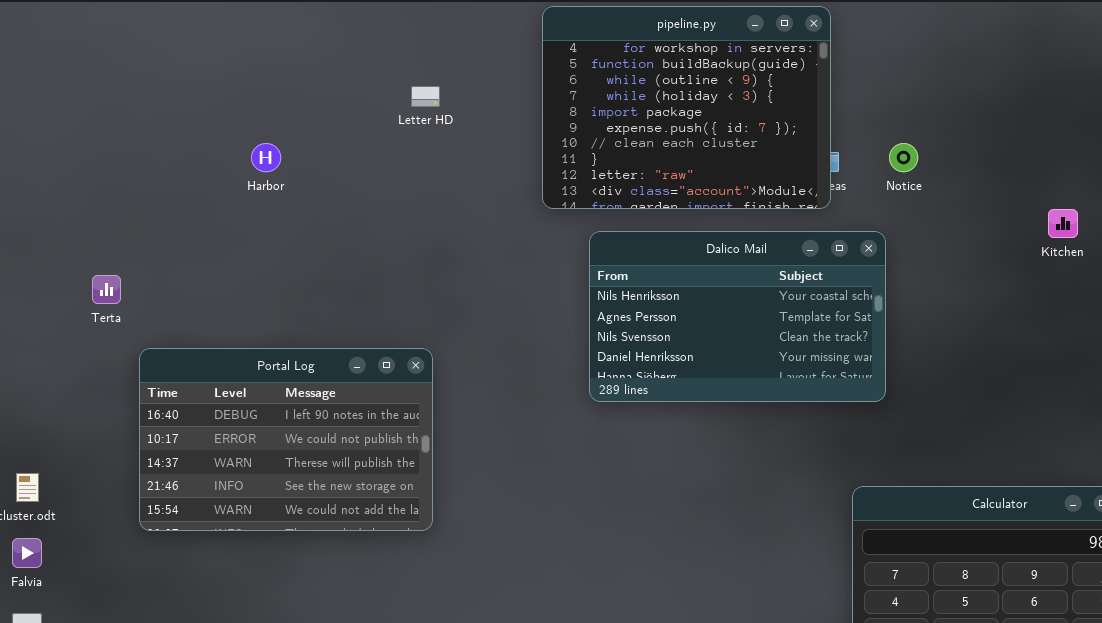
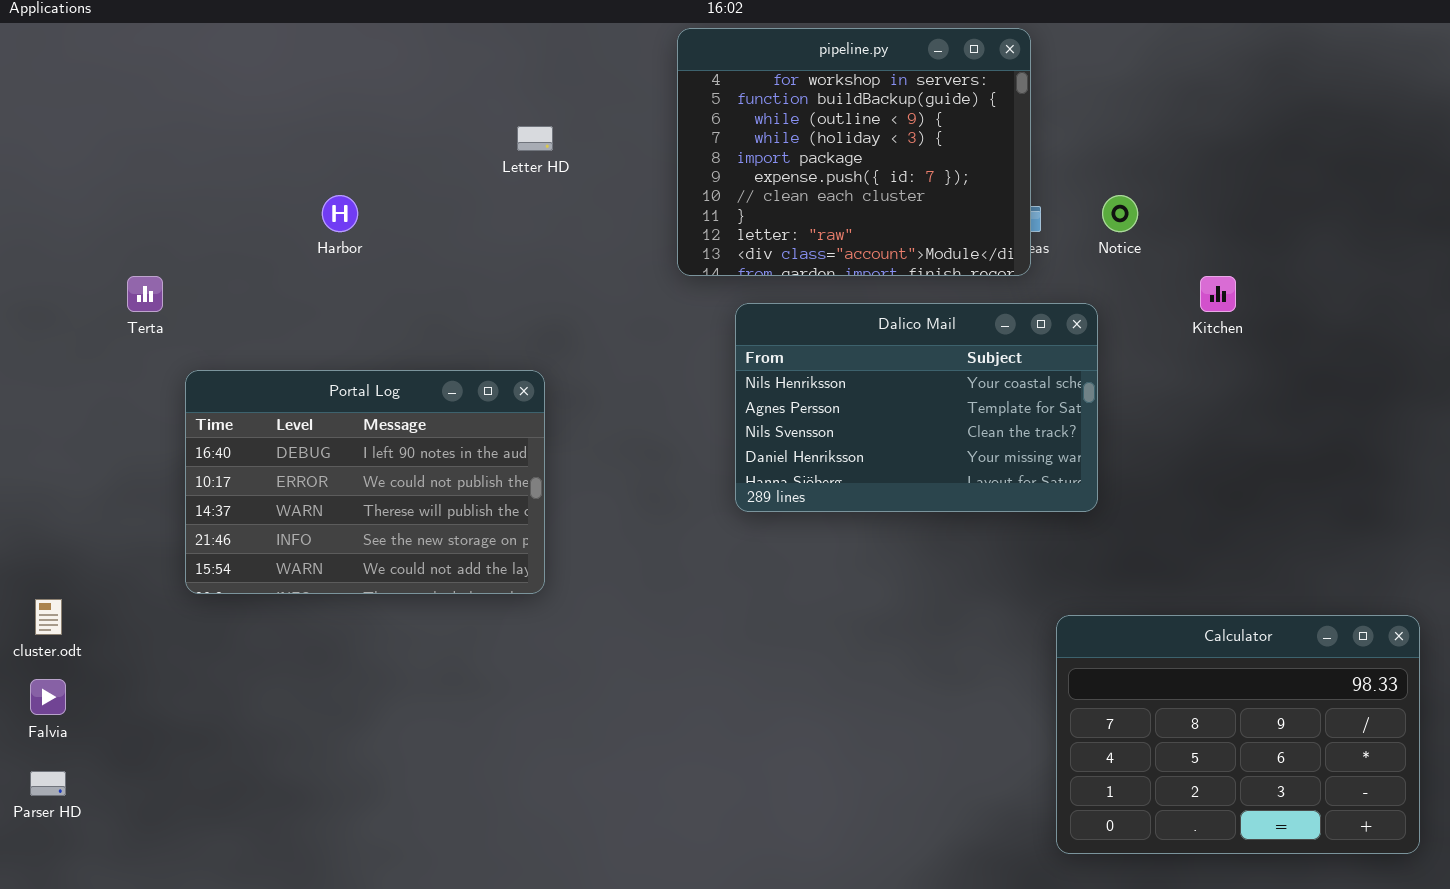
Kitchen: [1048,209,1078,238] -> [1200,276,1236,312], moved
Terta: [92,275,121,304] -> [127,276,163,312], moved
Portal Log: [139,348,433,531] -> [185,370,545,594], moved

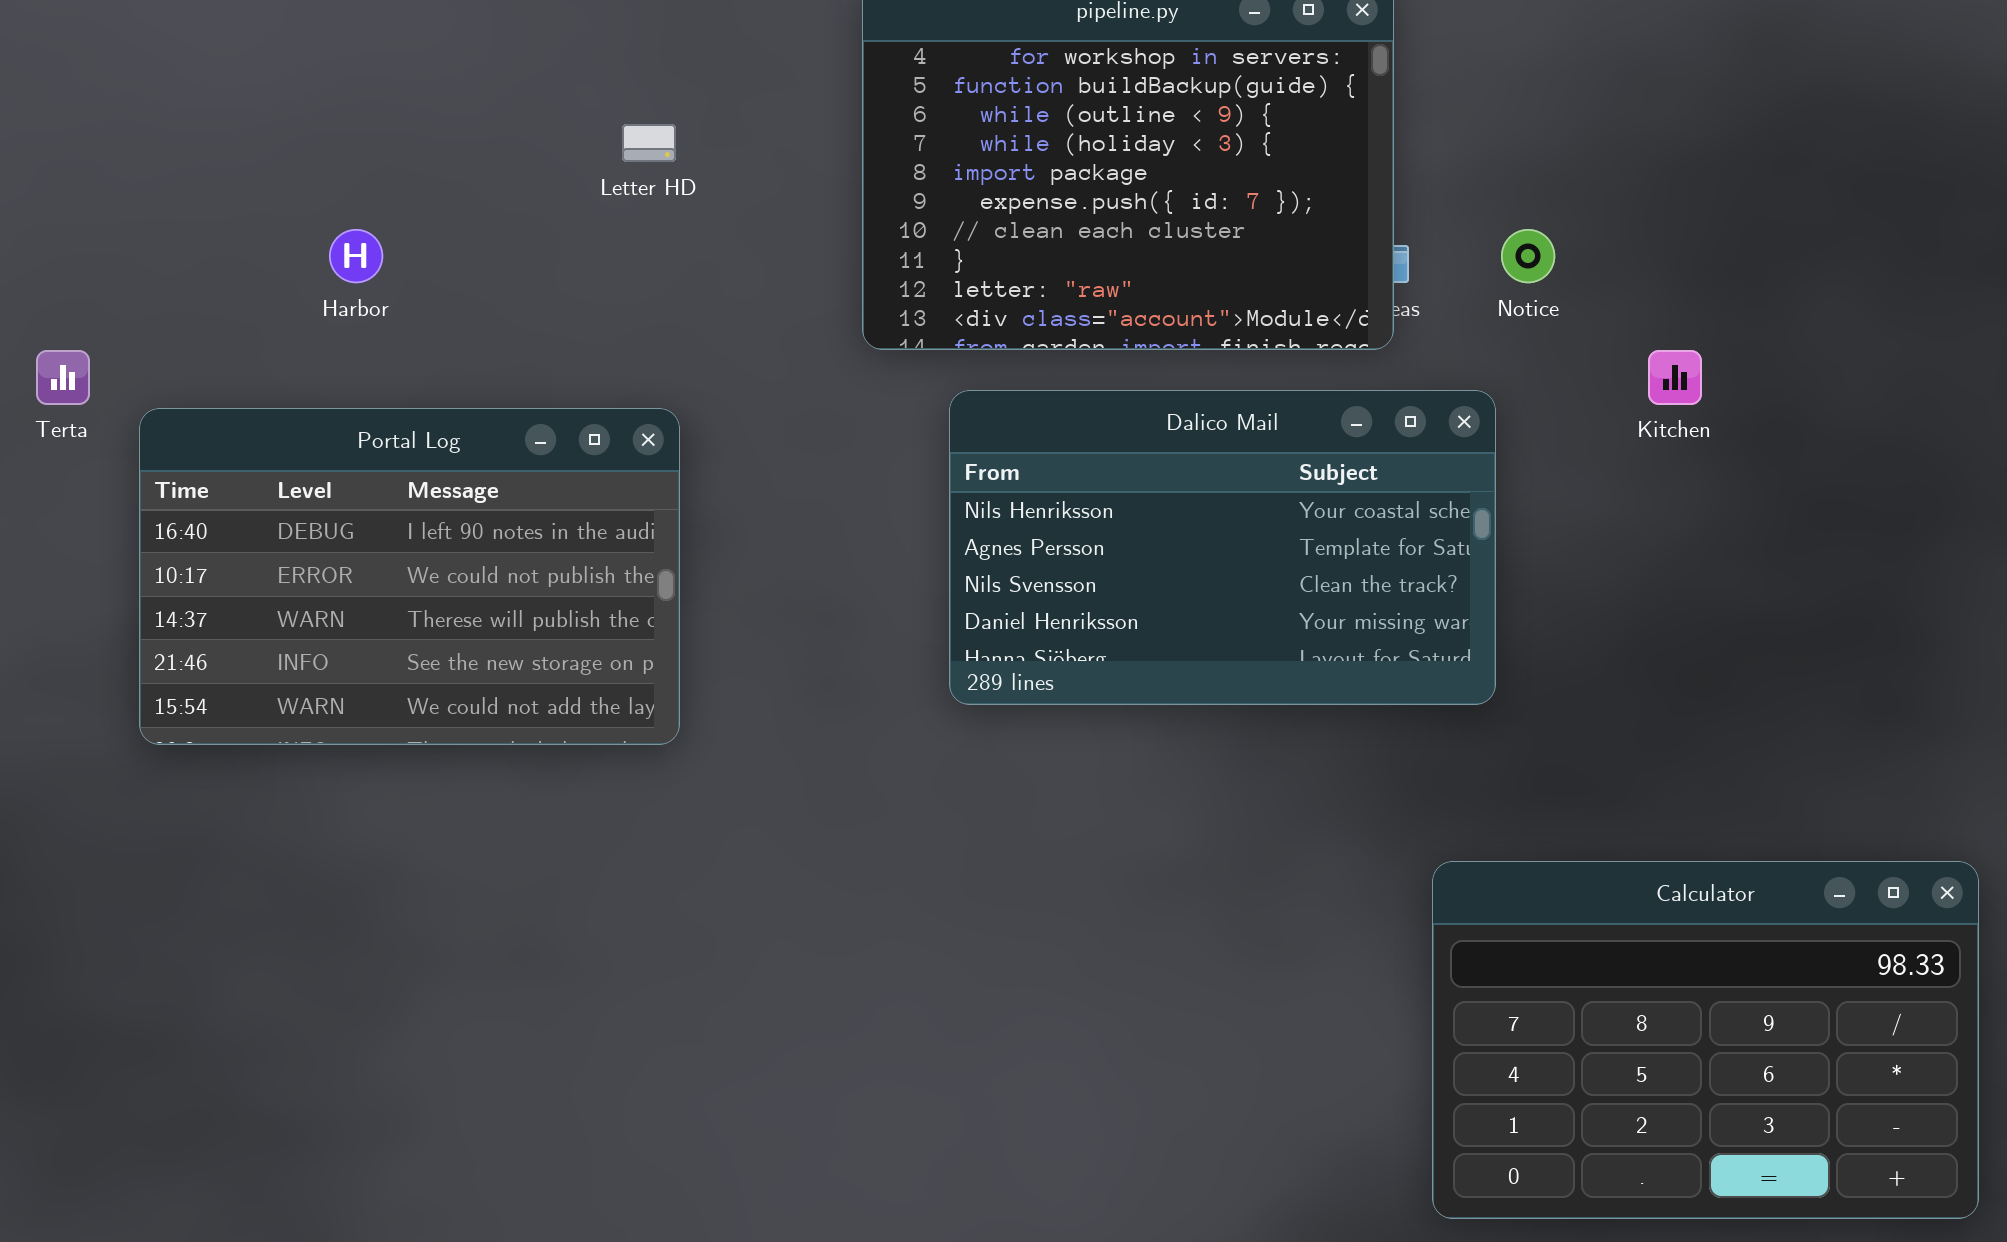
Portal Log: [185,370,545,594] -> [139,408,680,745], moved

